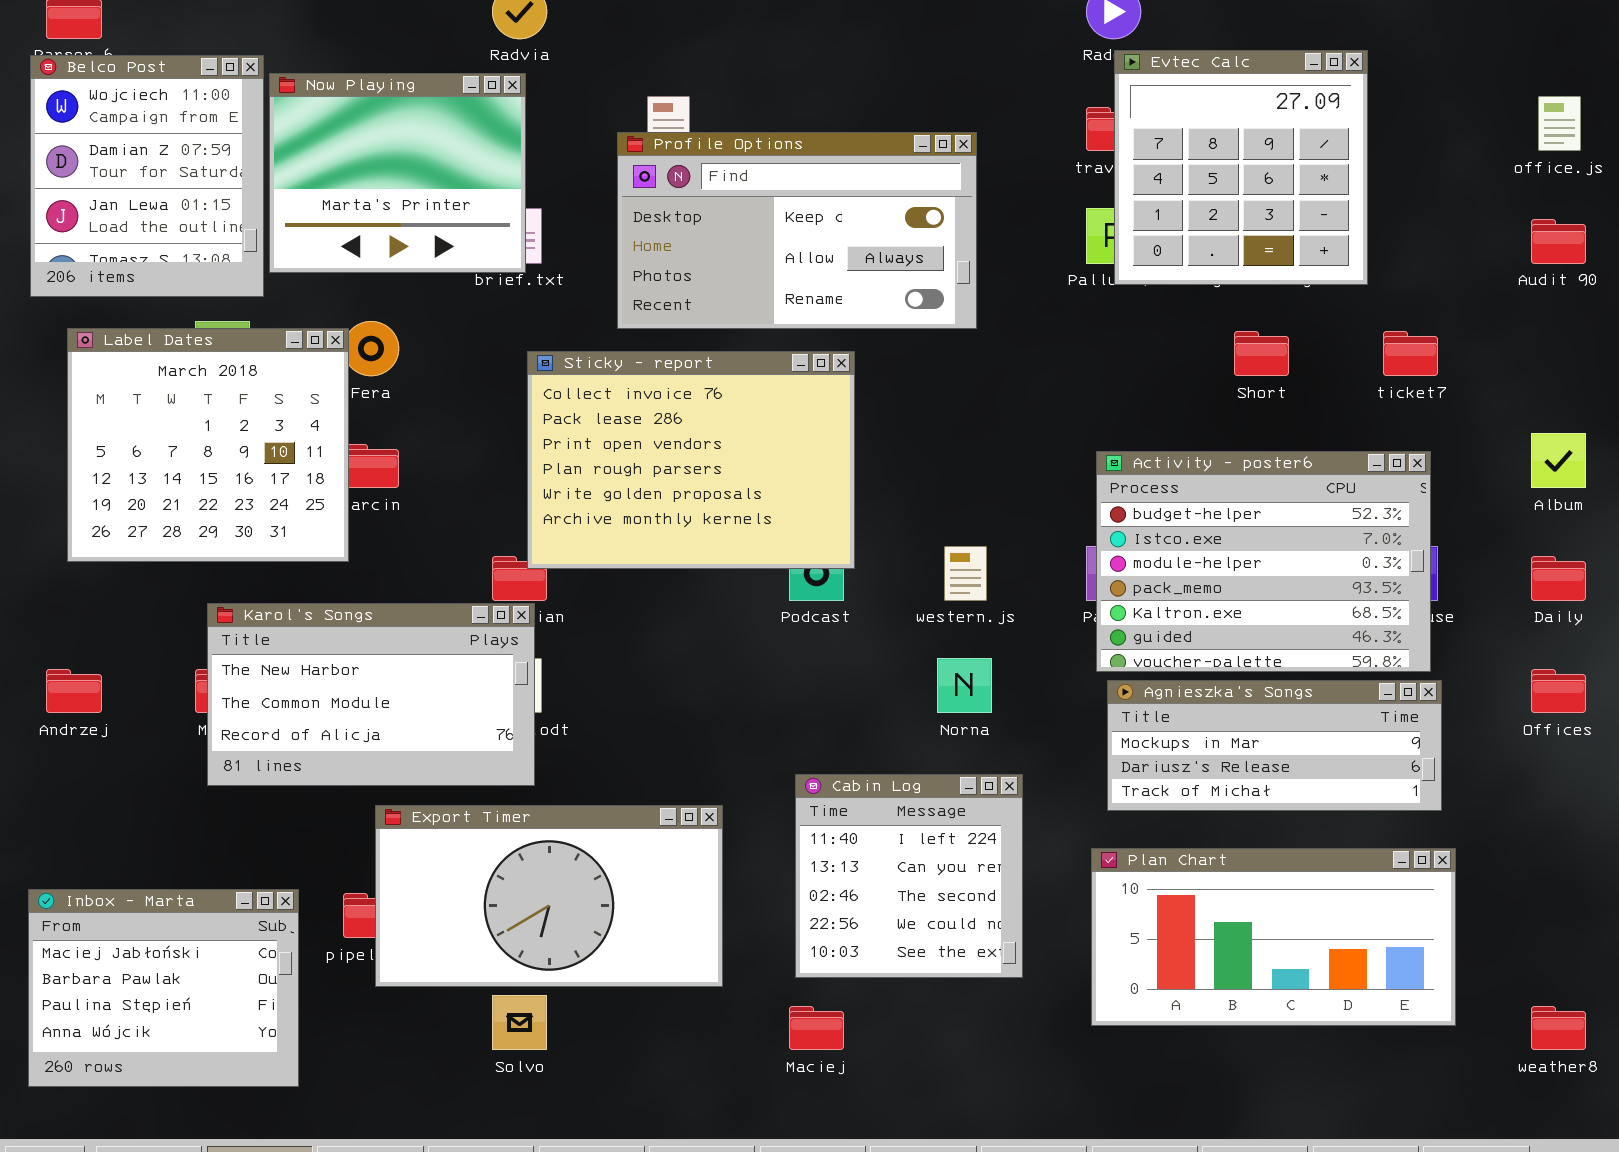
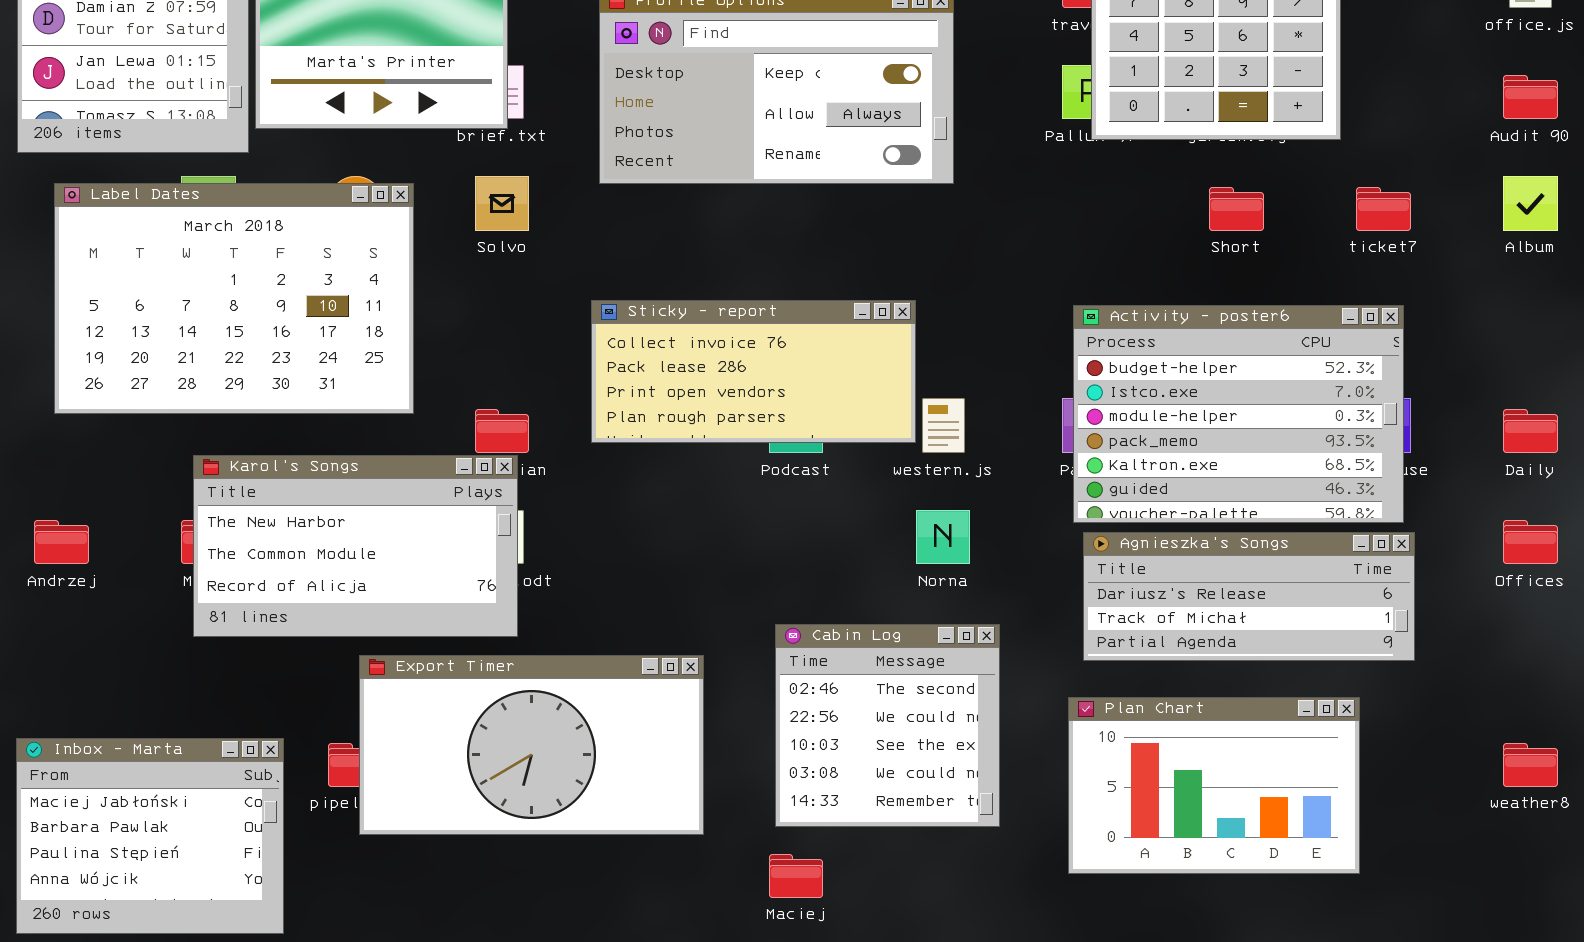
Label Dates: [67,328,349,562] -> [54,183,414,414], resized
Sticky - report: [527,351,855,569] -> [591,300,916,443], moved, resized
Album: [1531,433,1586,488] -> [1503,176,1558,231], moved
Agnieszka's Songs: [1107,680,1442,811] -> [1083,532,1415,661], scrolled down 1 row
Cabin Log: [795,774,1023,978] -> [775,624,1000,827], scrolled down 2 rows
Plan Chart: [1091,848,1456,1026] -> [1068,697,1360,874], resized
Solvo: [492,995,547,1050] -> [475,176,529,231], moved
weather8: [1531,1006,1586,1050] -> [1503,743,1558,787], moved

